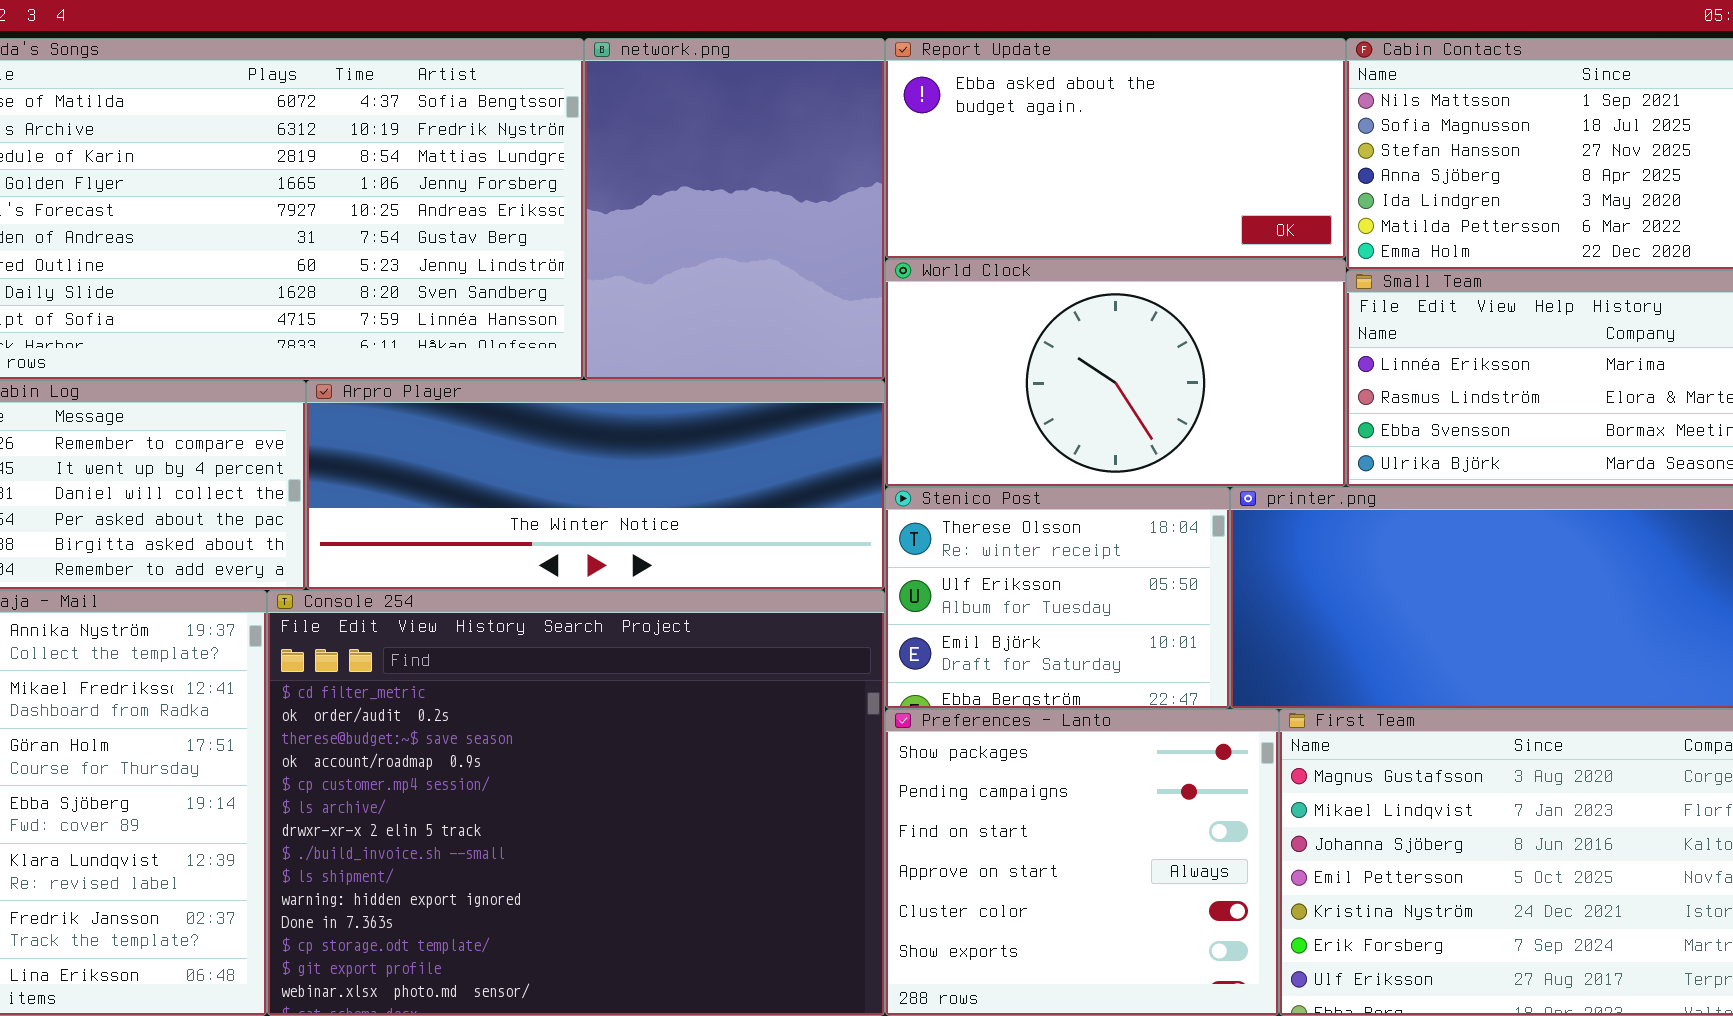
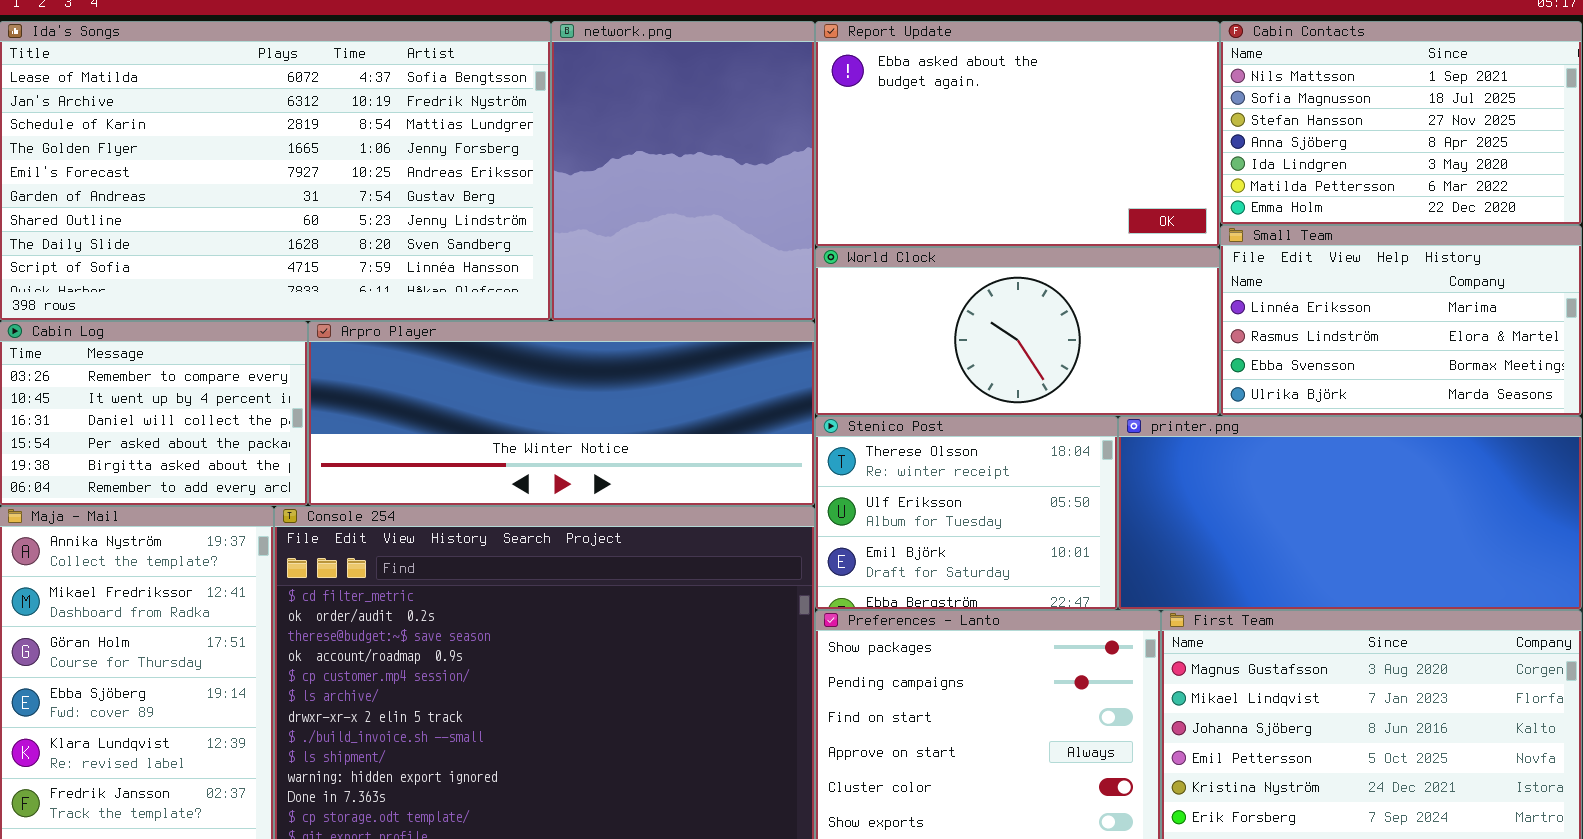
Report Update: [885,38,1346,259] -> [815,21,1220,247], resized
World Clock: [885,259,1346,487] -> [815,247,1220,416], resized

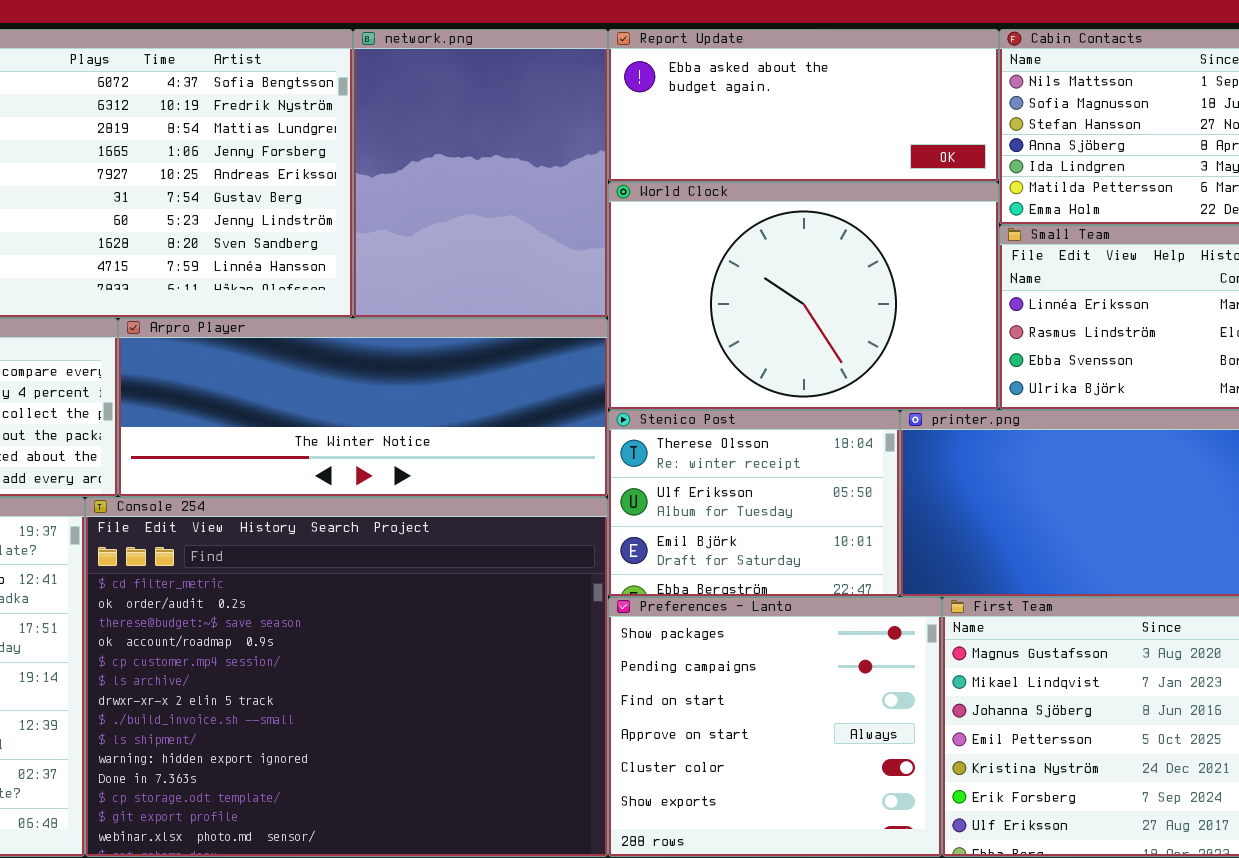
Report Update: [815,21,1220,247] -> [608,29,999,182], resized
World Clock: [815,247,1220,416] -> [608,182,999,410], resized

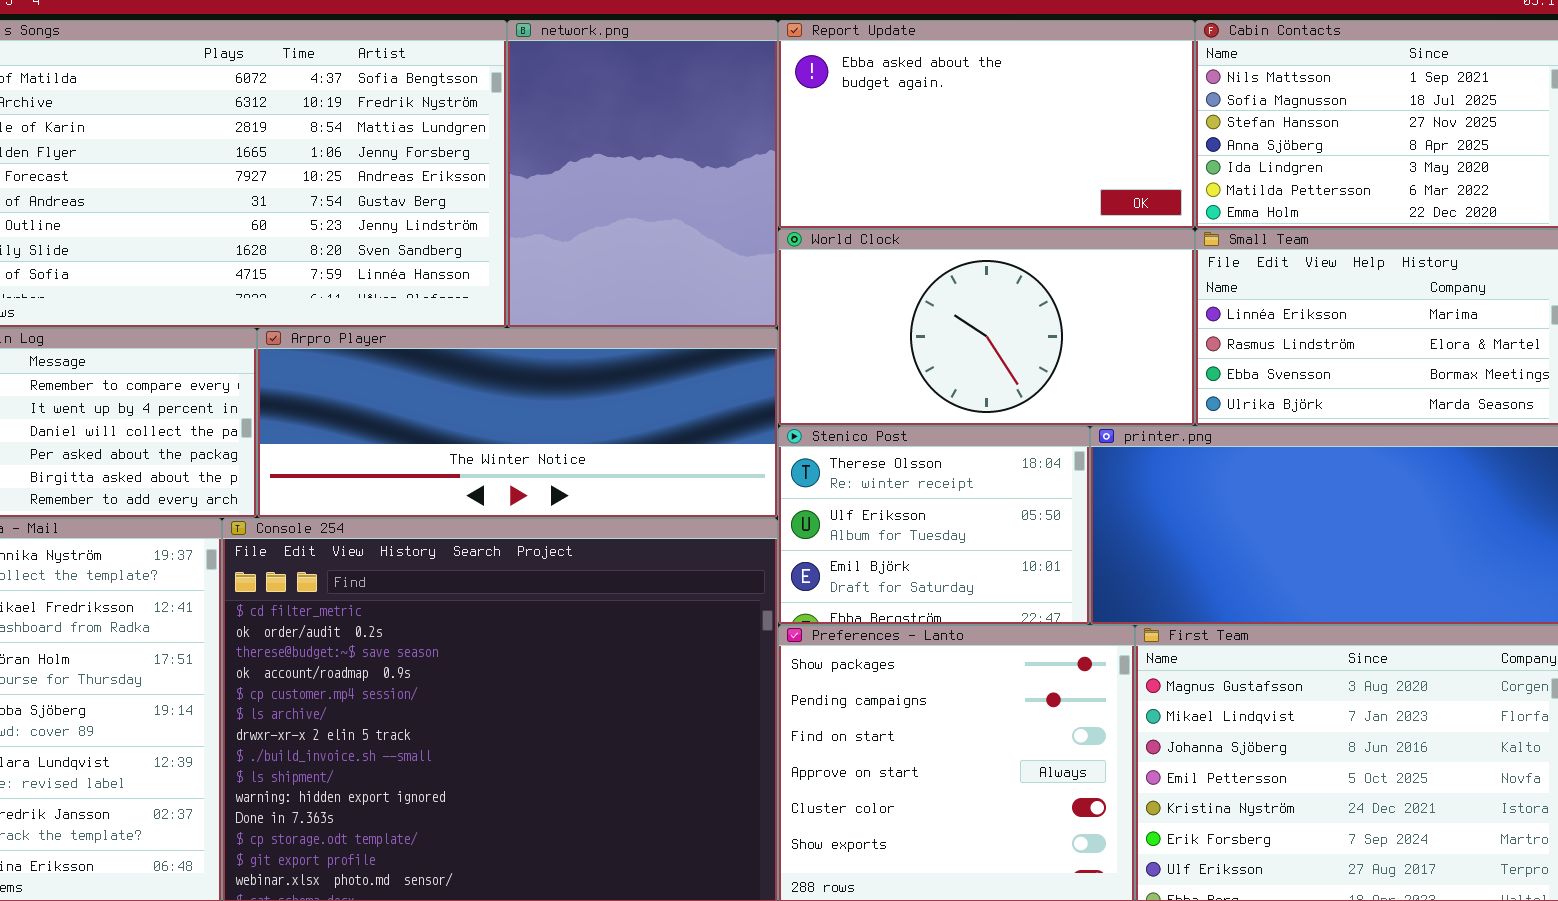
Report Update: [608,29,999,182] -> [778,20,1195,229], resized
World Clock: [608,182,999,410] -> [778,229,1195,426], resized

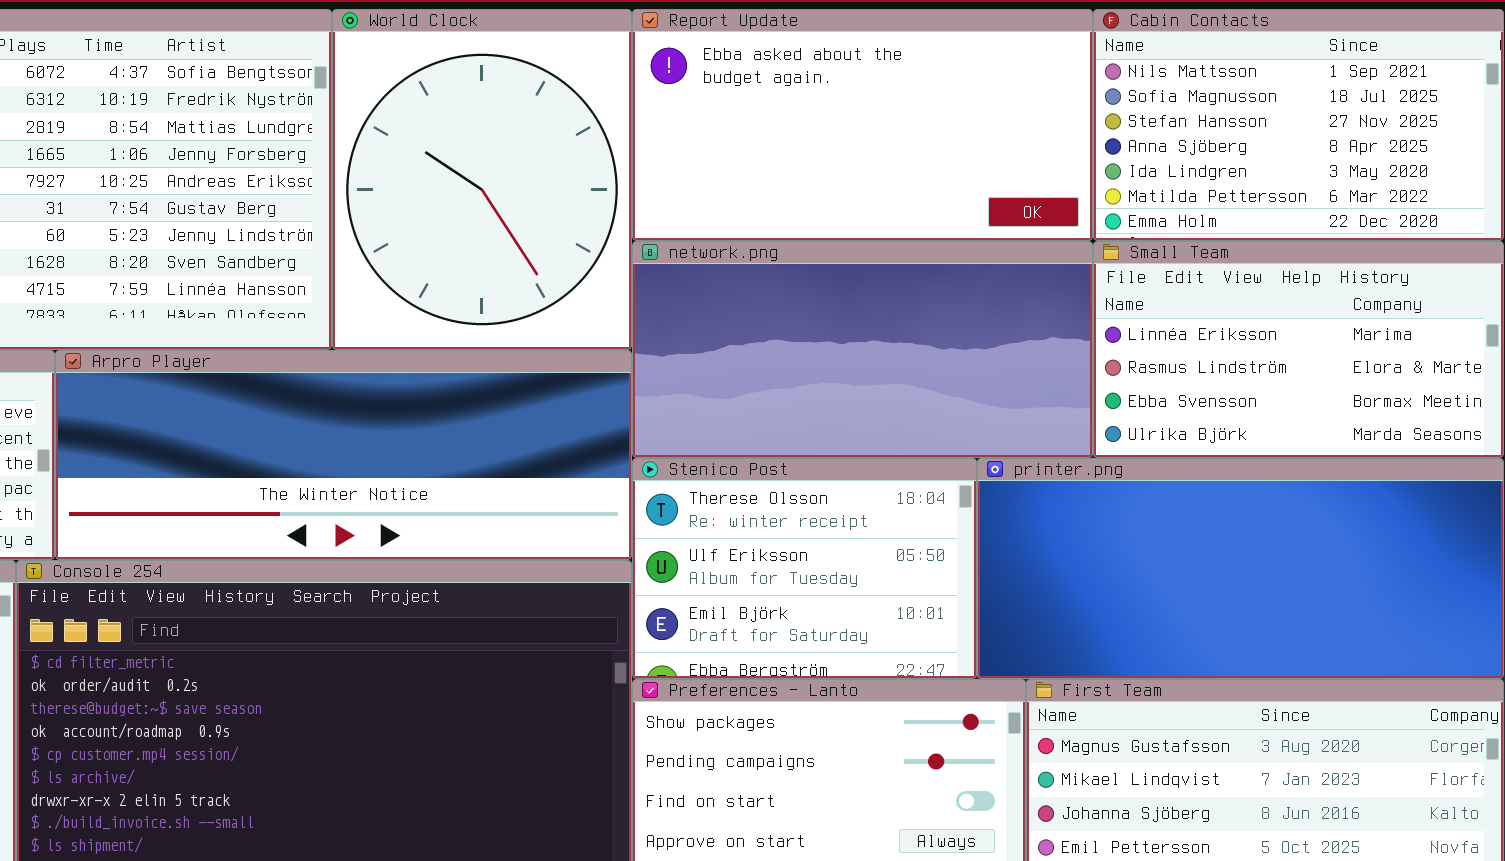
network.png: [507,20,778,328] -> [632,241,1093,458], moved, resized
World Clock: [778,229,1195,426] -> [332,9,632,350], moved, resized

